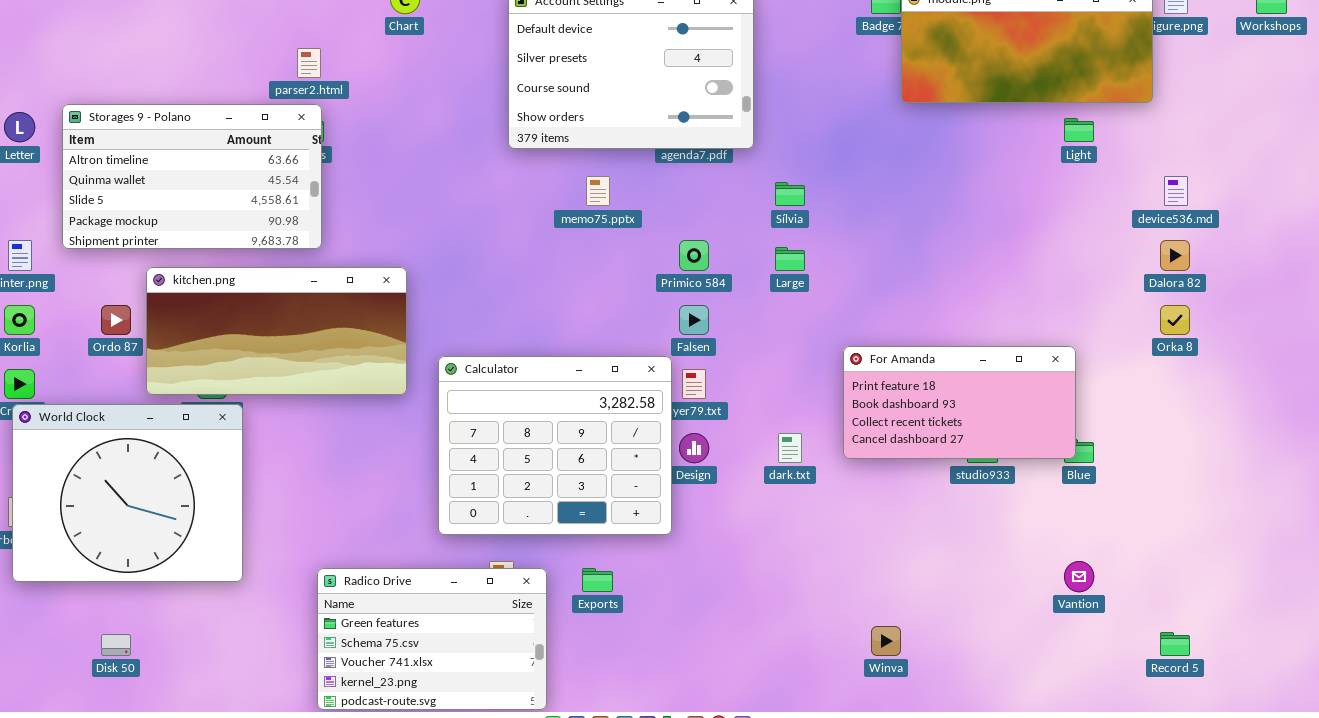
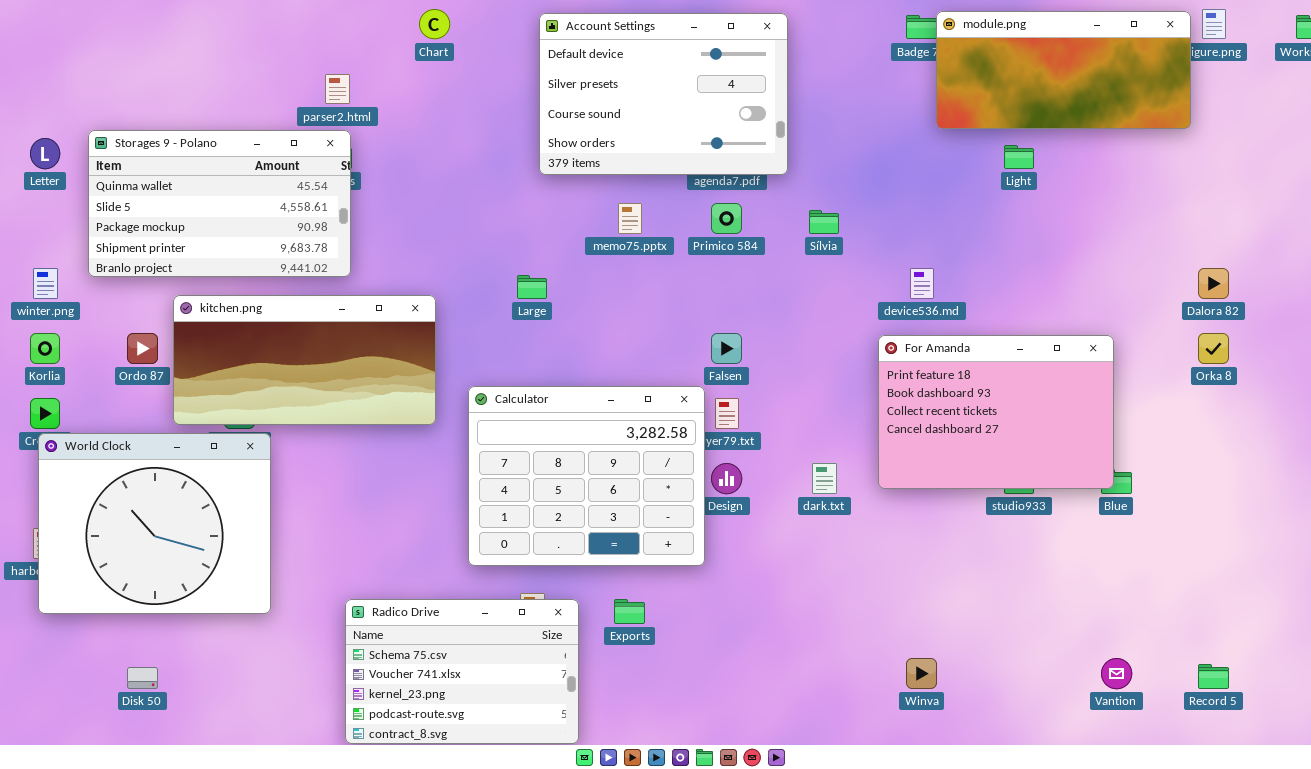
Storages 9 - Polano: [62,104,322,249] -> [88,130,351,277], scrolled down 1 row
Light: [1064,118,1094,142] -> [1004,145,1034,169], moved
device536.md: [1164,176,1188,206] -> [910,268,934,299], moved
Primico 584: [679,240,709,271] -> [711,203,742,234], moved
Large: [775,247,805,271] -> [517,275,547,299], moved
For Amanda: [843,346,1076,459] -> [878,335,1114,489], resized
Vantion: [1064,561,1094,592] -> [1101,658,1132,689], moved
Radico Drive: [317,568,547,710] -> [345,599,579,744], scrolled down 1 row

